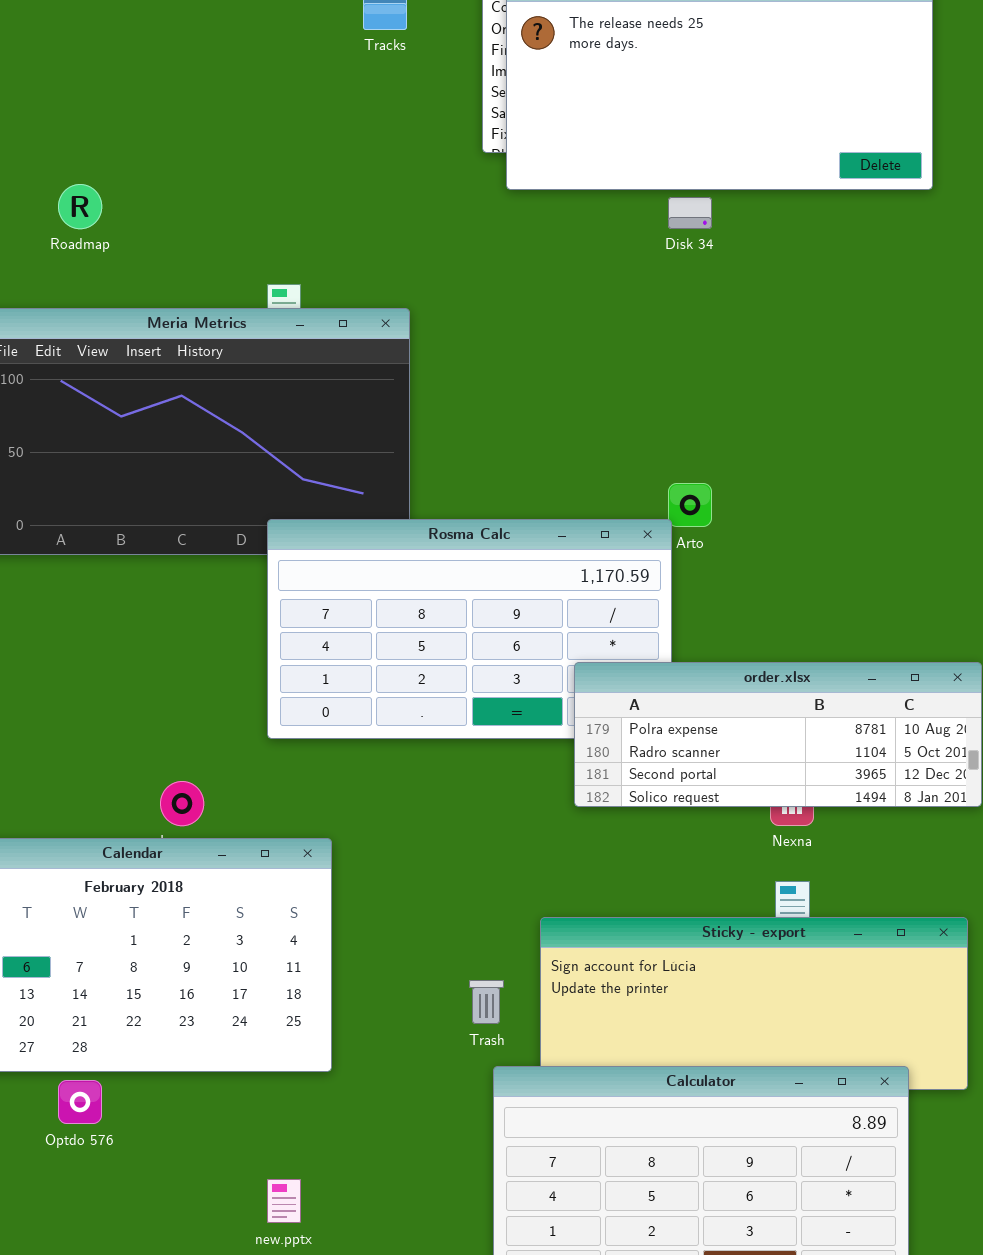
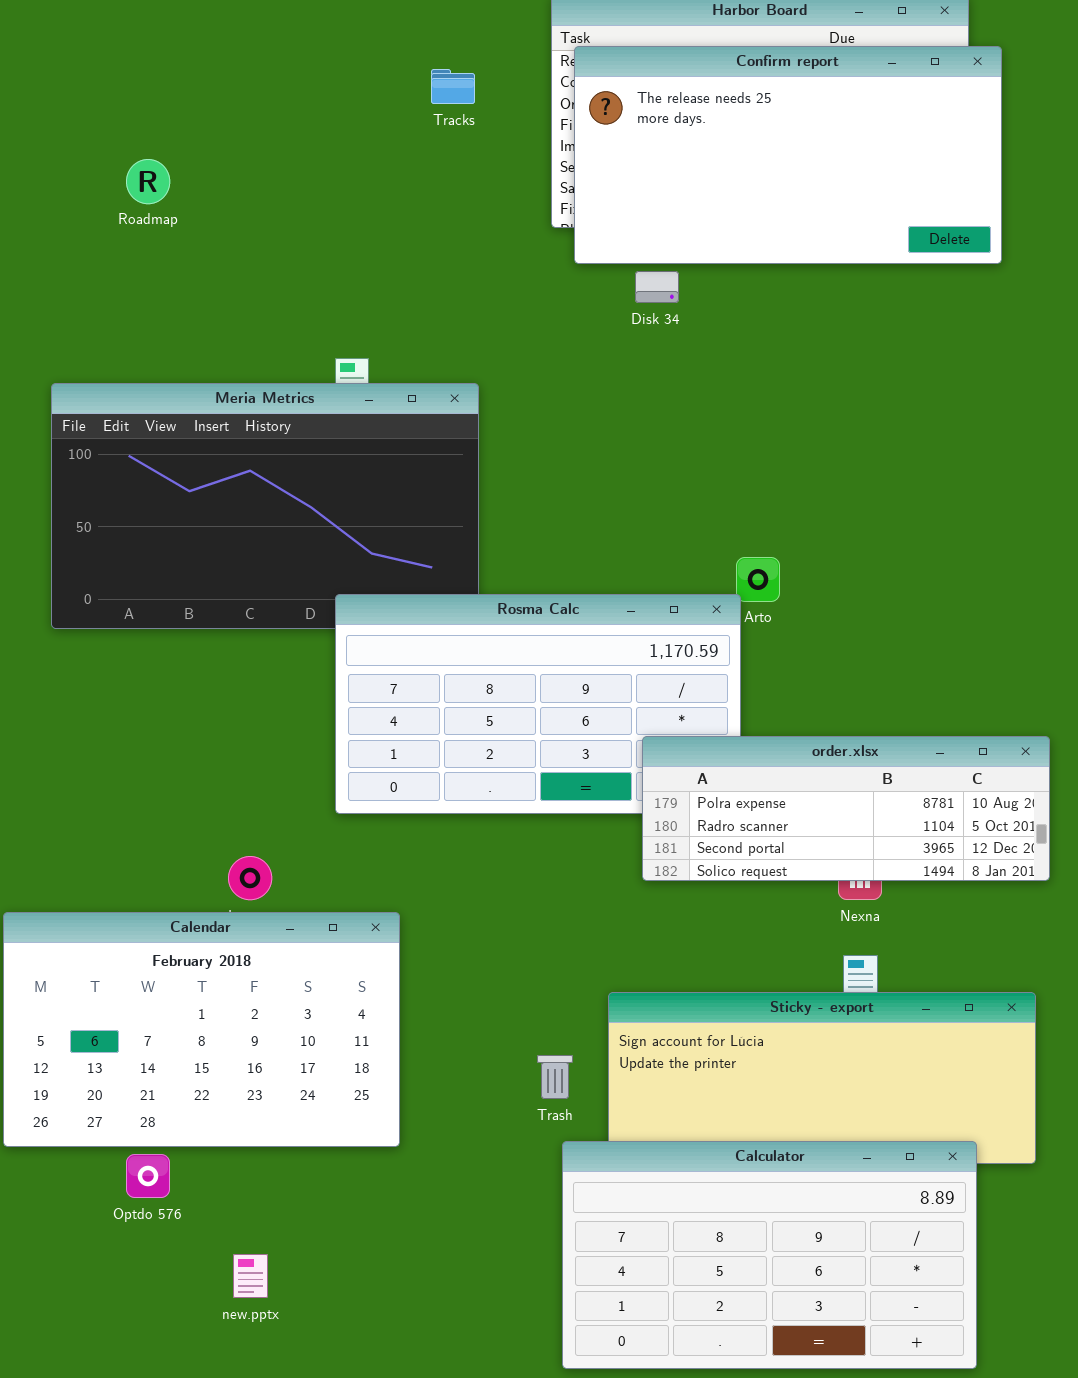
Roadmap: [58,184,102,229] -> [126,159,170,204], moved
Disk 34: [668,197,712,229] -> [635,271,679,303], moved
new.pptx: [267,1179,301,1223] -> [233,1254,268,1298], moved

